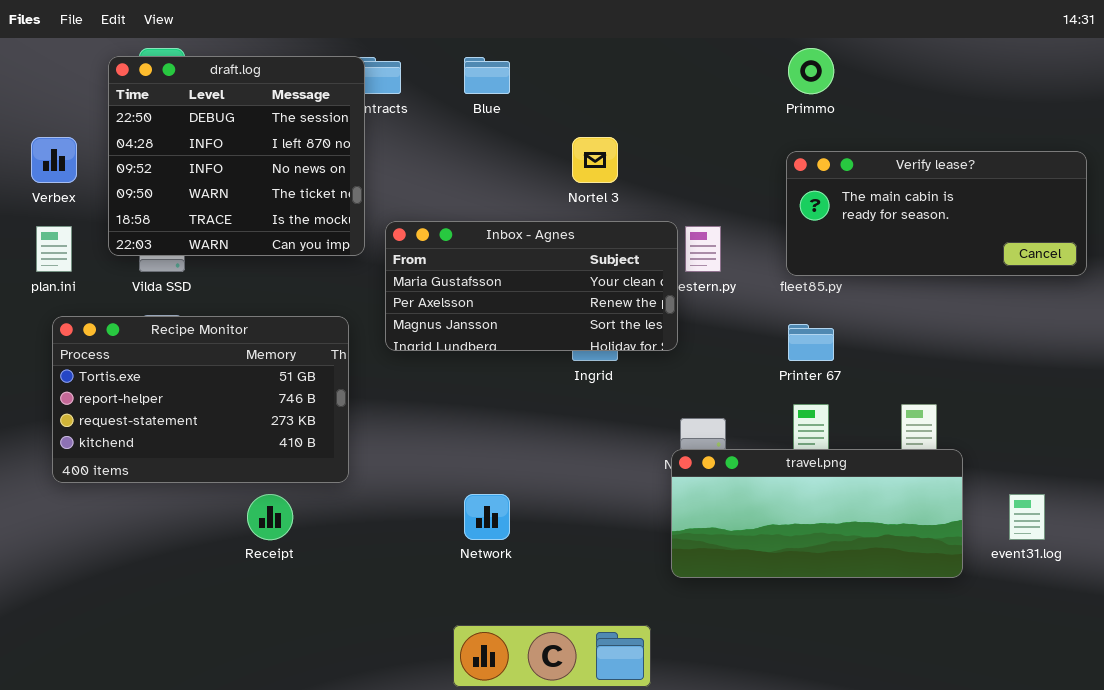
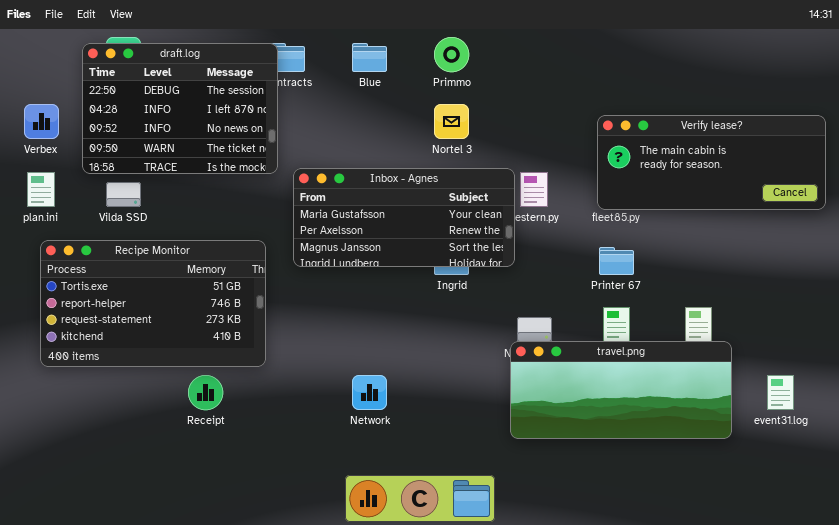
Primmo: [788,48,834,94] -> [434,37,469,72], moved
draft.log: [108,56,365,256] -> [82,43,278,174], resized

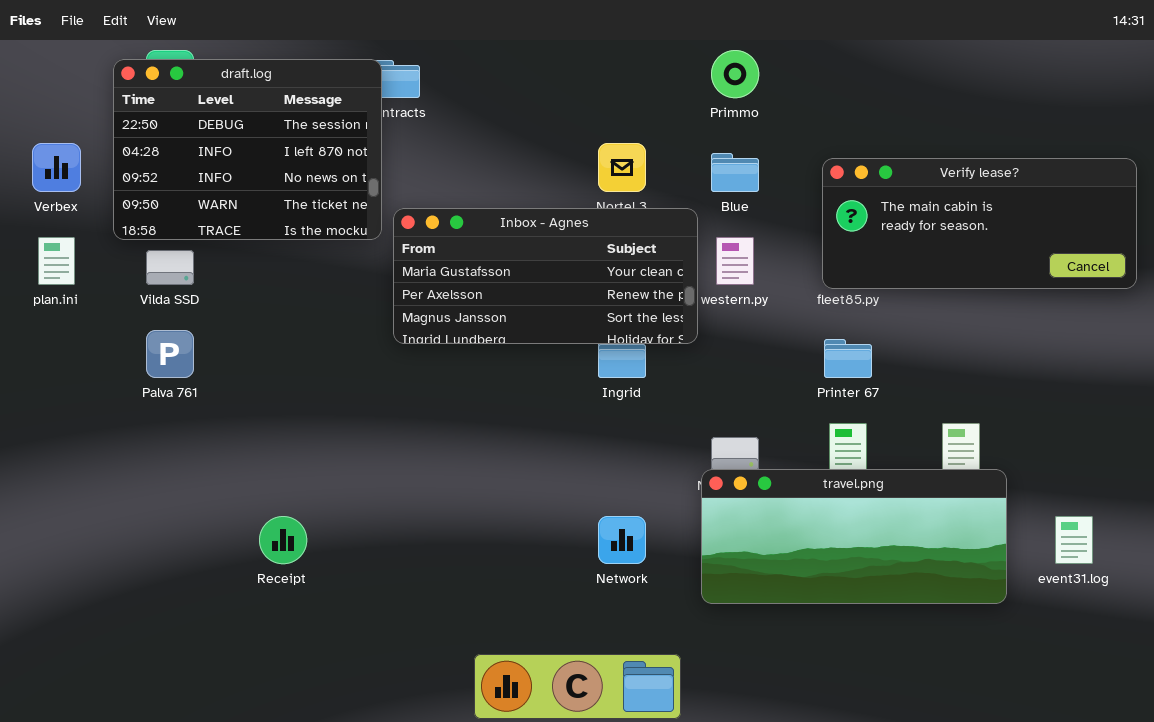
Primmo: [434,37,469,72] -> [711,50,759,98], moved
Blue: [352,43,387,72] -> [711,153,759,192], moved
Inbox - Agnes: [293,168,515,267] -> [393,208,698,344], moved
Recipe Monitor: [40,240,266,367] -> none, closed
Network: [352,375,387,410] -> [598,516,646,564], moved

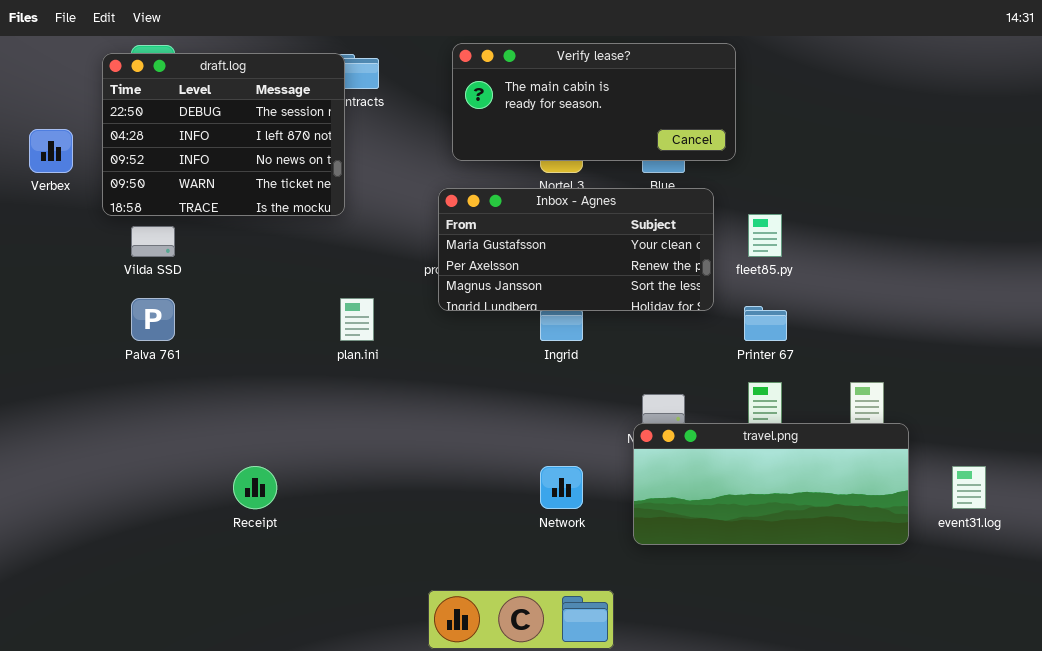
Verify lease?: [822,158,1137,289] -> [452,43,736,161], moved
Inbox - Agnes: [393,208,698,344] -> [438,188,714,311], moved
plan.ini: [38,237,75,285] -> [340,298,374,341], moved

